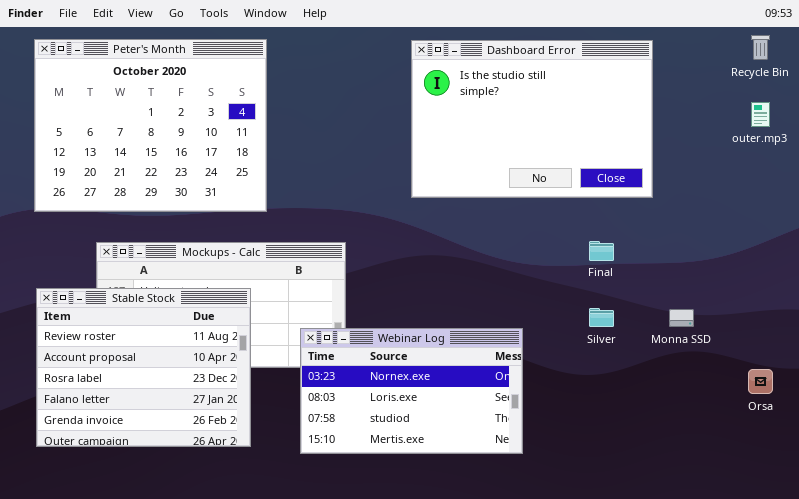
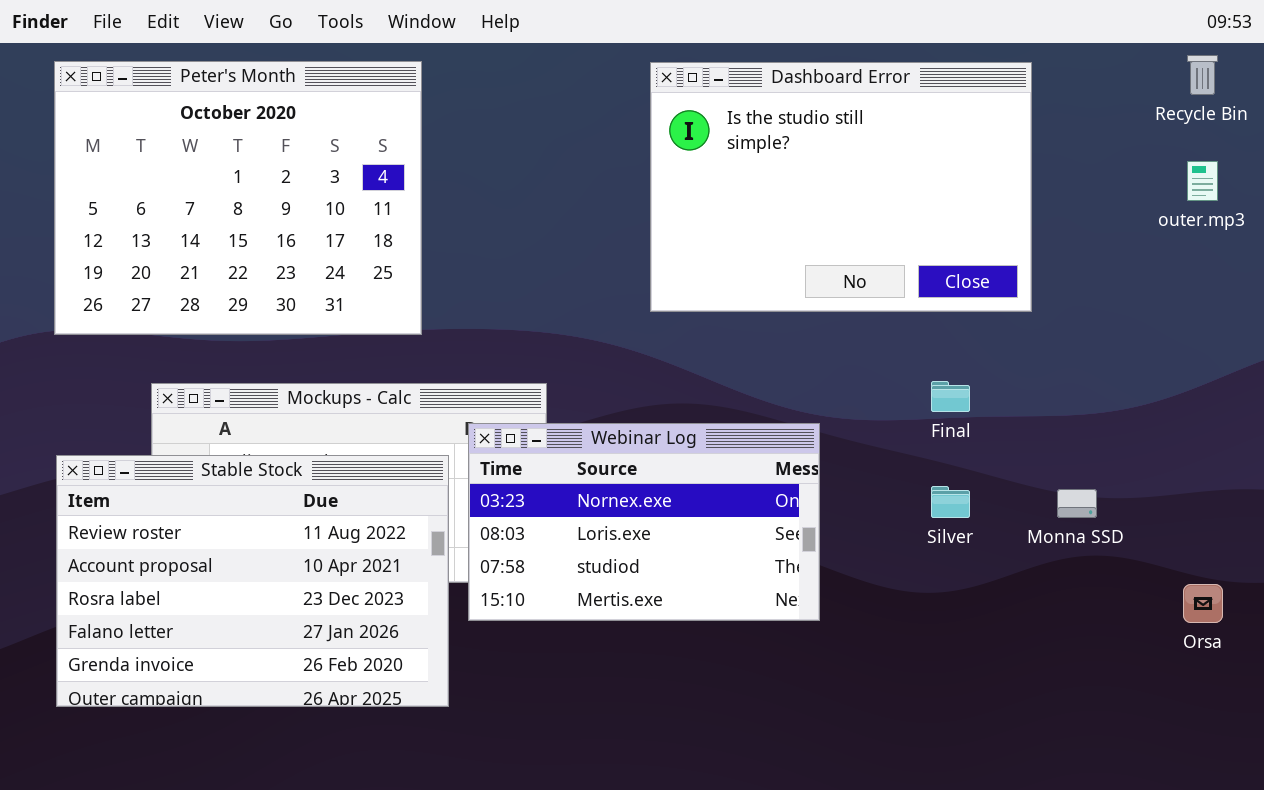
Stable Stock: [36,288,251,447] -> [56,455,449,707], resized
Webinar Log: [300,328,523,454] -> [468,423,820,621], moved

